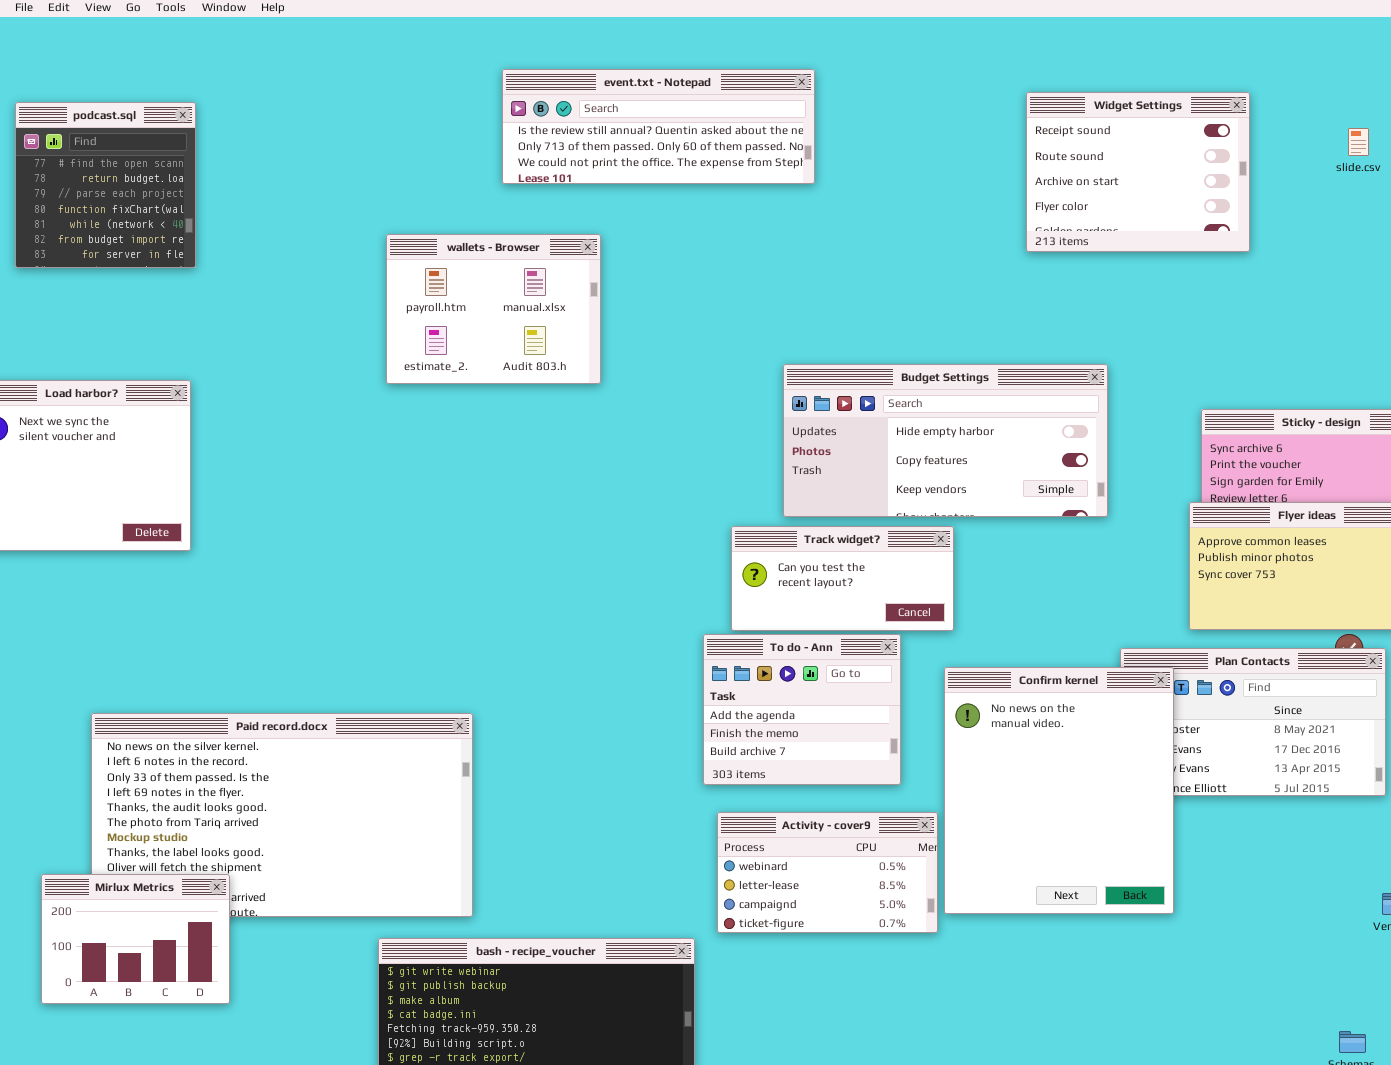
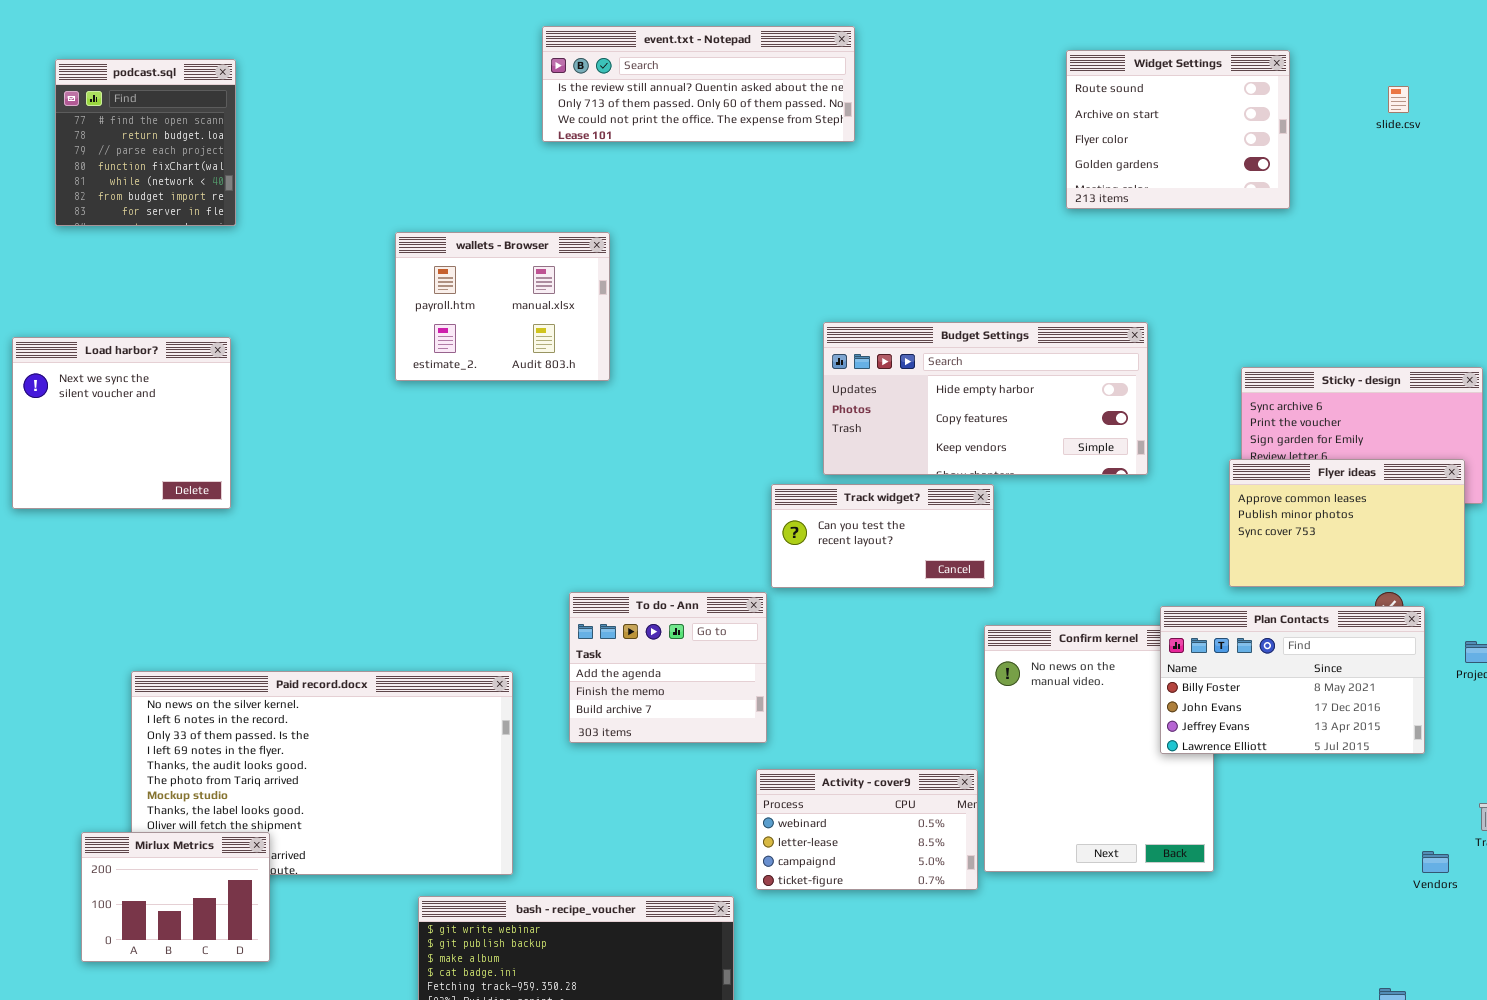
Widget Settings: [1026,92,1250,252] -> [1066,50,1290,209], scrolled down 1 row
wallets - Browser: [386,234,601,384] -> [395,232,610,381], moved
To do - Ann: [703,634,901,785] -> [569,592,767,743], moved
Plan Contacts: [1120,648,1386,796] -> [1160,606,1425,754], raised

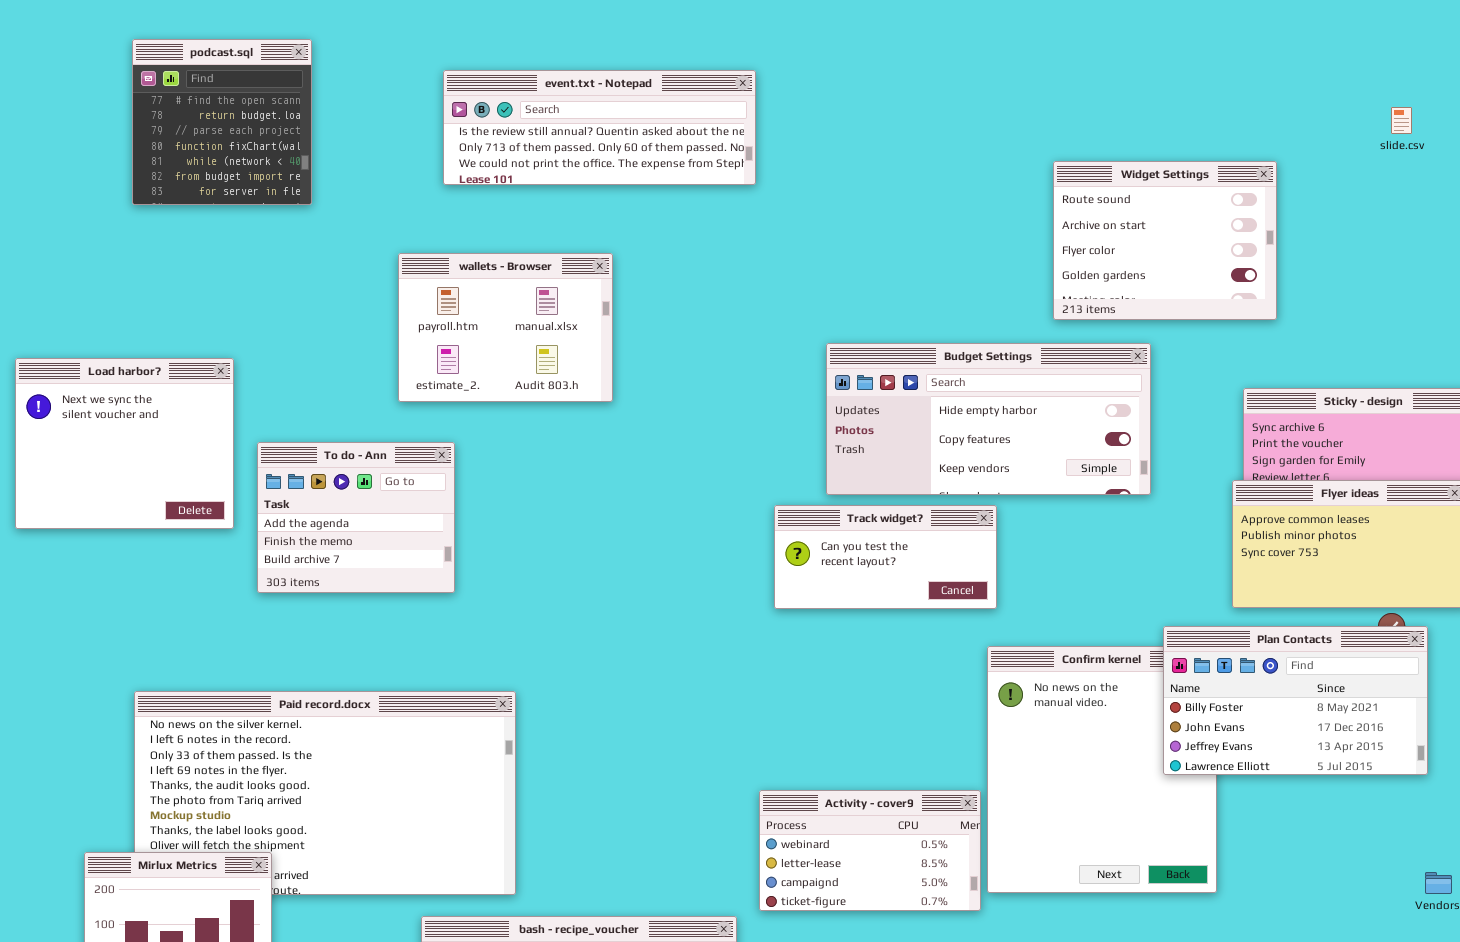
event.txt - Notepad: [542,26,855,142] -> [443,70,756,185], moved
Widget Settings: [1066,50,1290,209] -> [1053,161,1277,320], moved
podcast.sql: [55,59,236,226] -> [132,39,312,205], moved
To do - Ann: [569,592,767,743] -> [257,442,455,593], moved

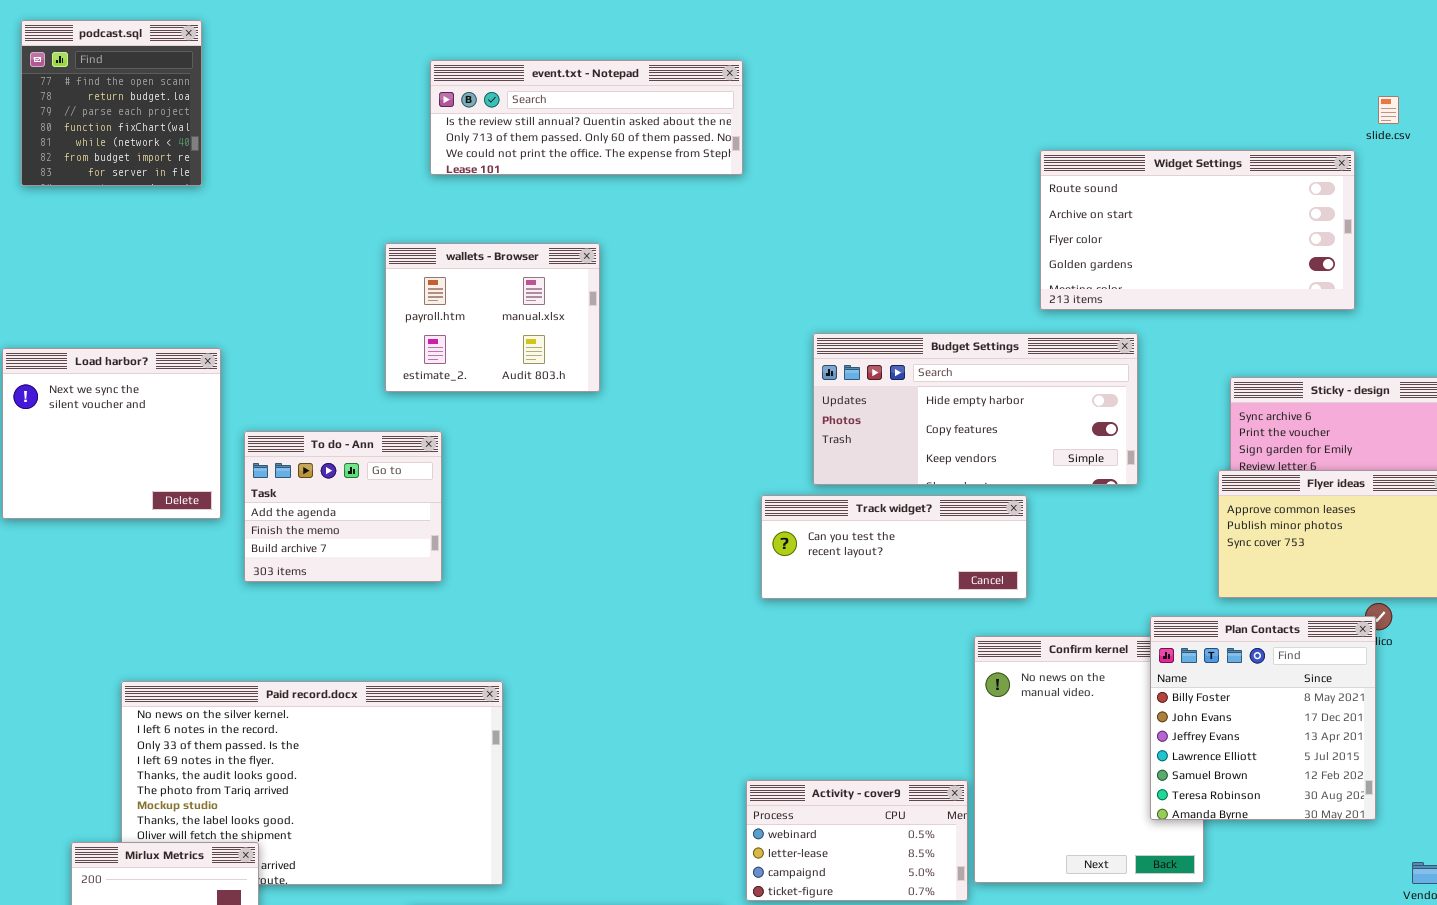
podcast.sql: [132,39,312,205] -> [21,20,202,186], moved
Widget Settings: [1053,161,1277,320] -> [1040,150,1355,310], resized
Track widget?: [774,505,997,609] -> [761,495,1027,599], resized
Plan Contacts: [1163,626,1428,775] -> [1150,616,1376,820], resized

